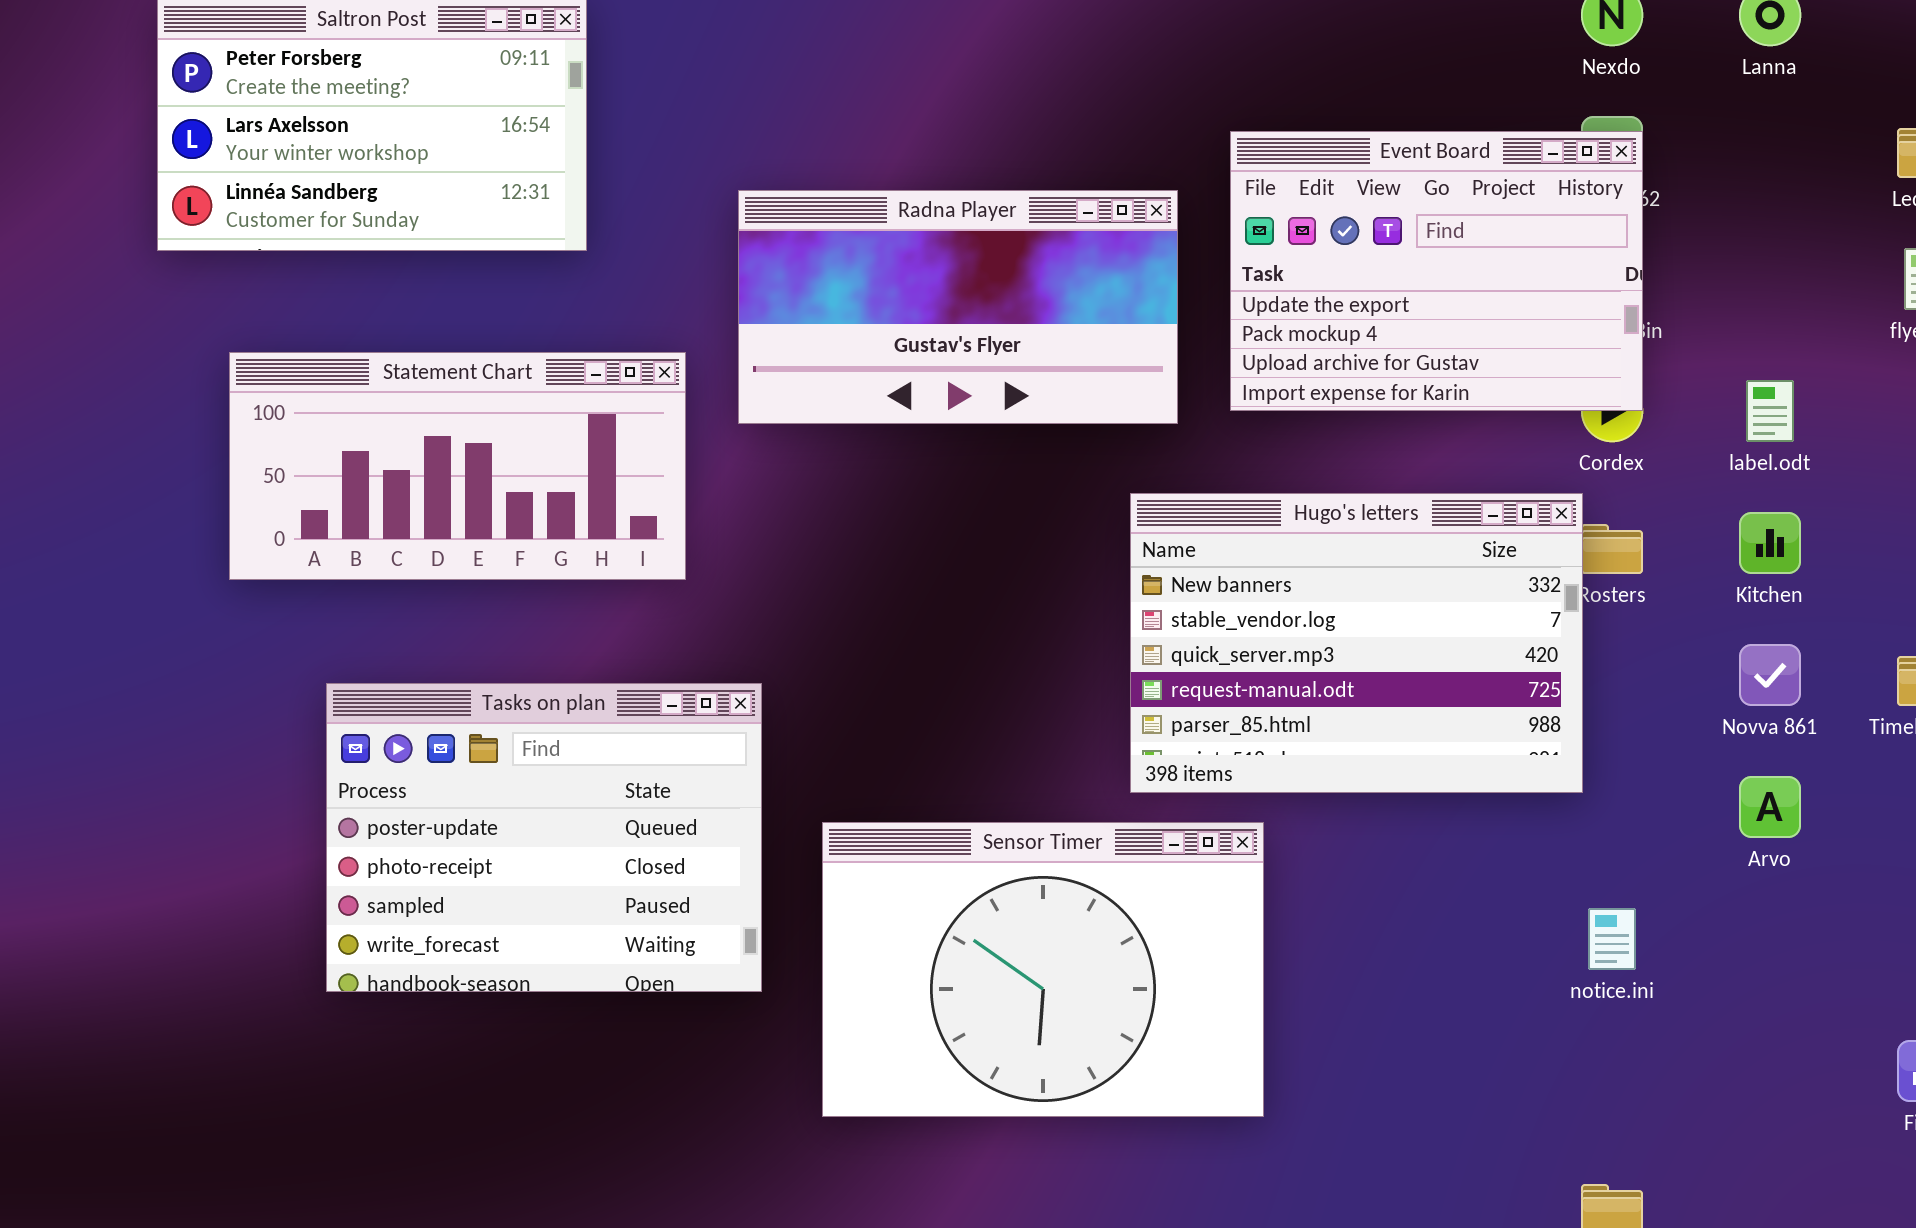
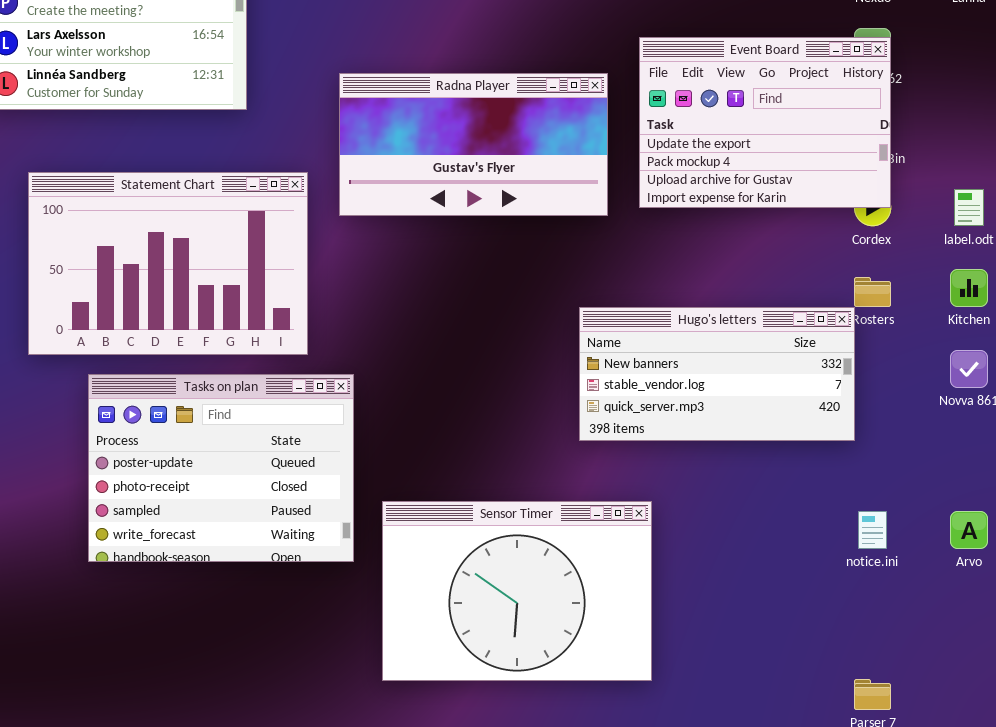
Statement Chart: [229,352,686,580] -> [28,172,308,355], resized
Hugo's letters: [1130,493,1583,793] -> [579,307,855,441], resized
Arvo: [1739,776,1801,838] -> [950,511,988,549], moved
Sensor Timer: [822,822,1264,1117] -> [382,501,652,681], moved

